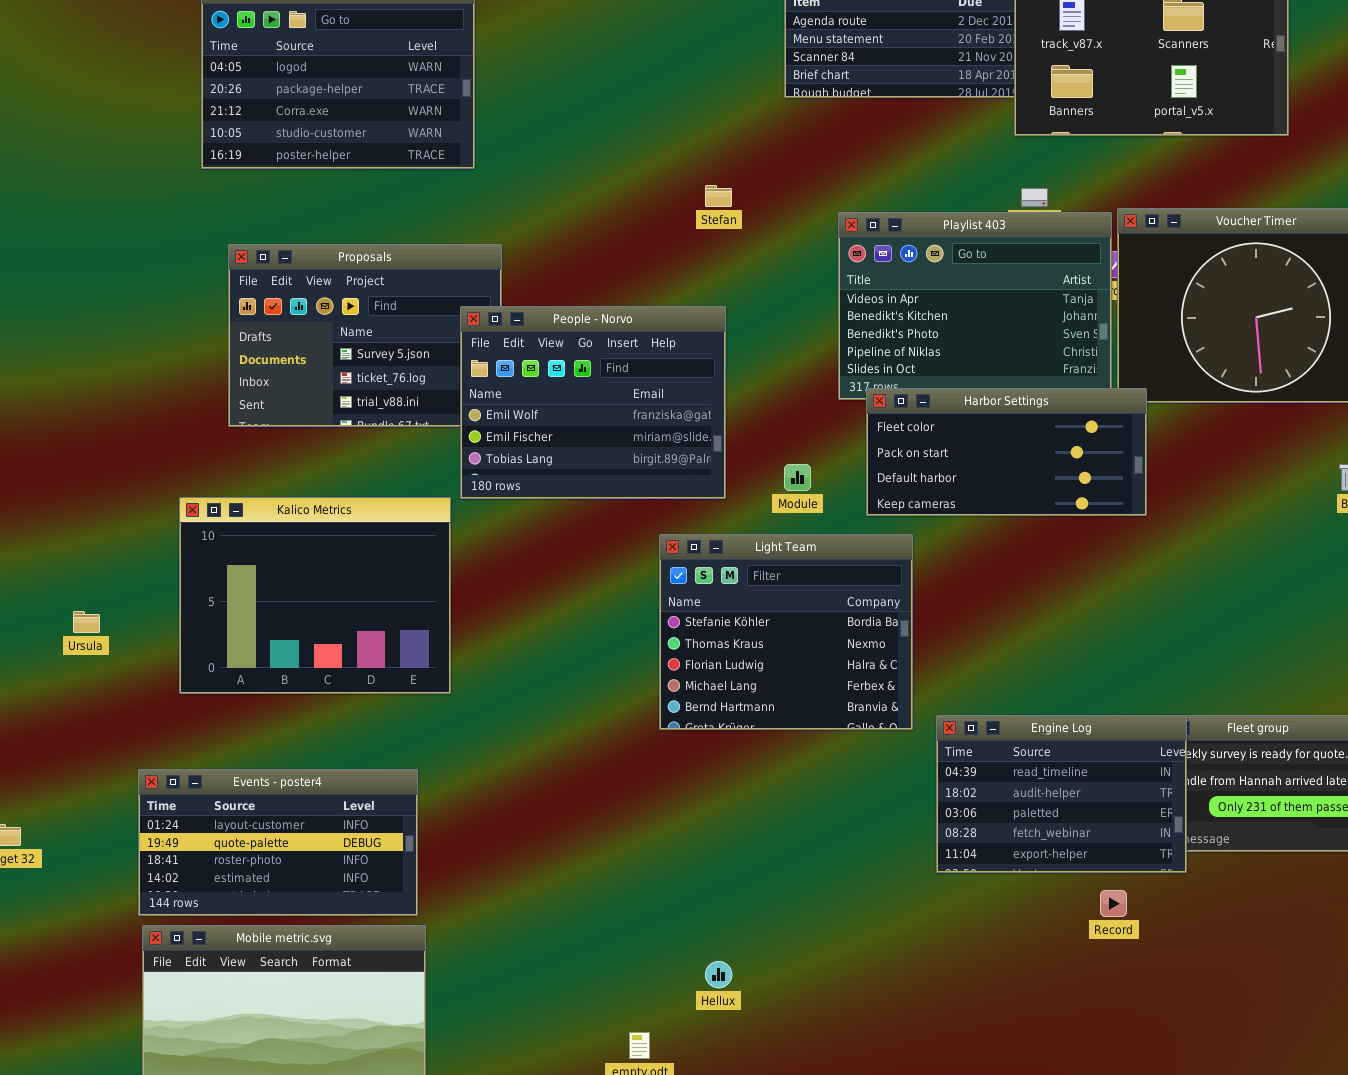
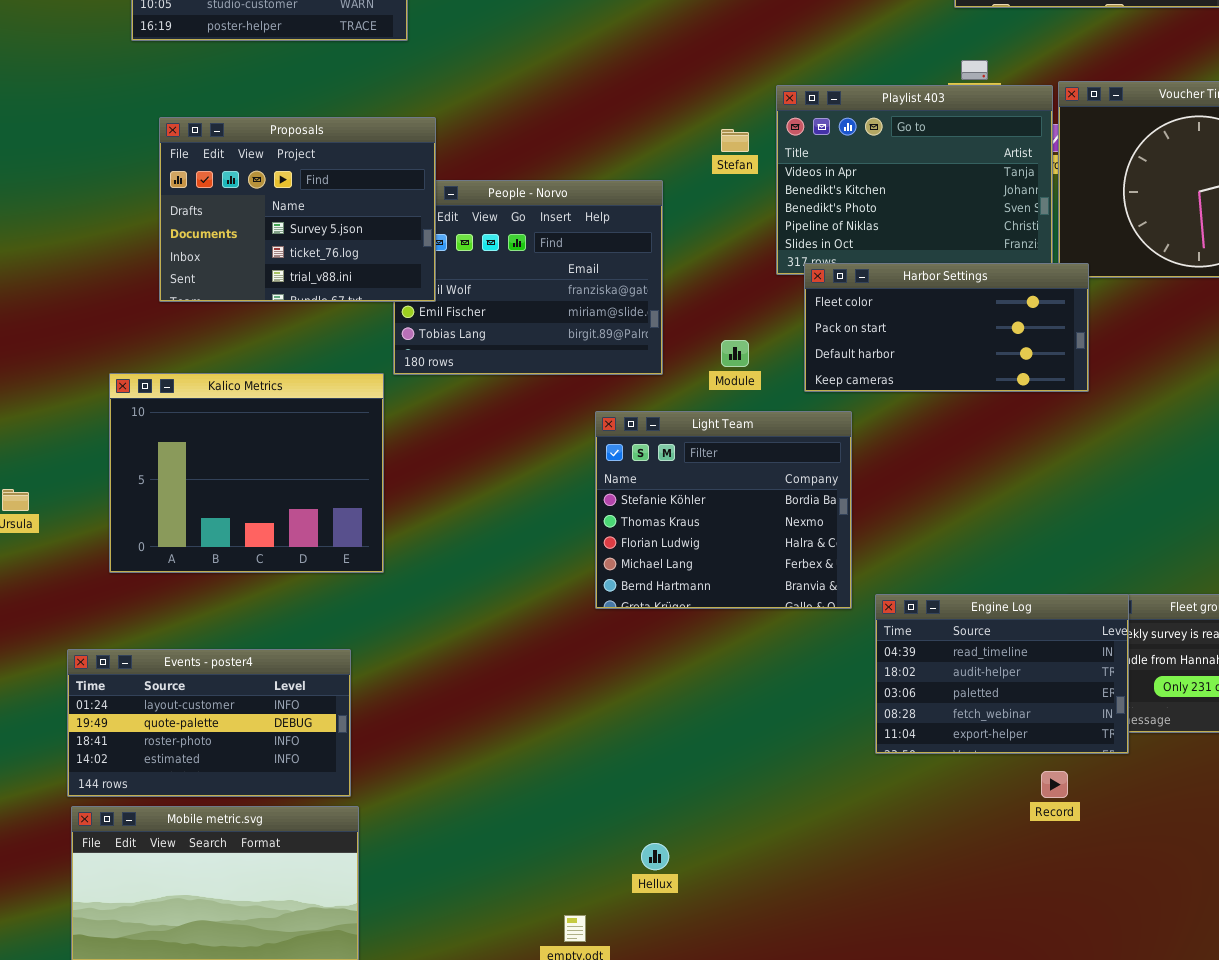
Stefan: [705,185,732,207] -> [721,129,749,152], moved
Proposals: [228,244,502,427] -> [159,117,436,302], raised

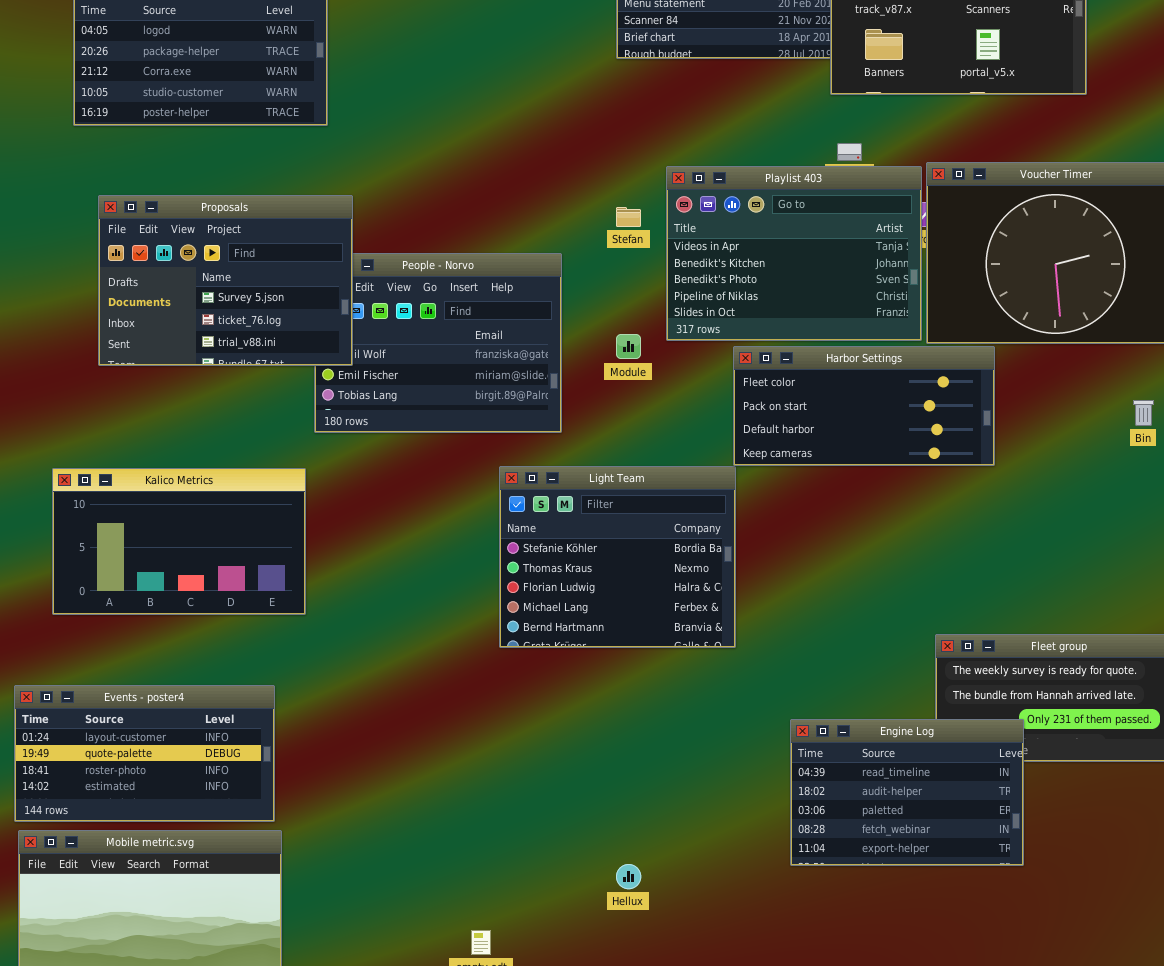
Harbor Settings: [804,263,1089,392] -> [733,346,995,466], moved
Module: [721,340,749,367] -> [616,334,641,359], moved
Kalico Metrics: [109,373,384,573] -> [52,468,306,615], resized
Engine Log: [875,594,1129,754] -> [790,719,1024,866], moved
Hellux: [641,843,669,870] -> [616,864,641,889], moved

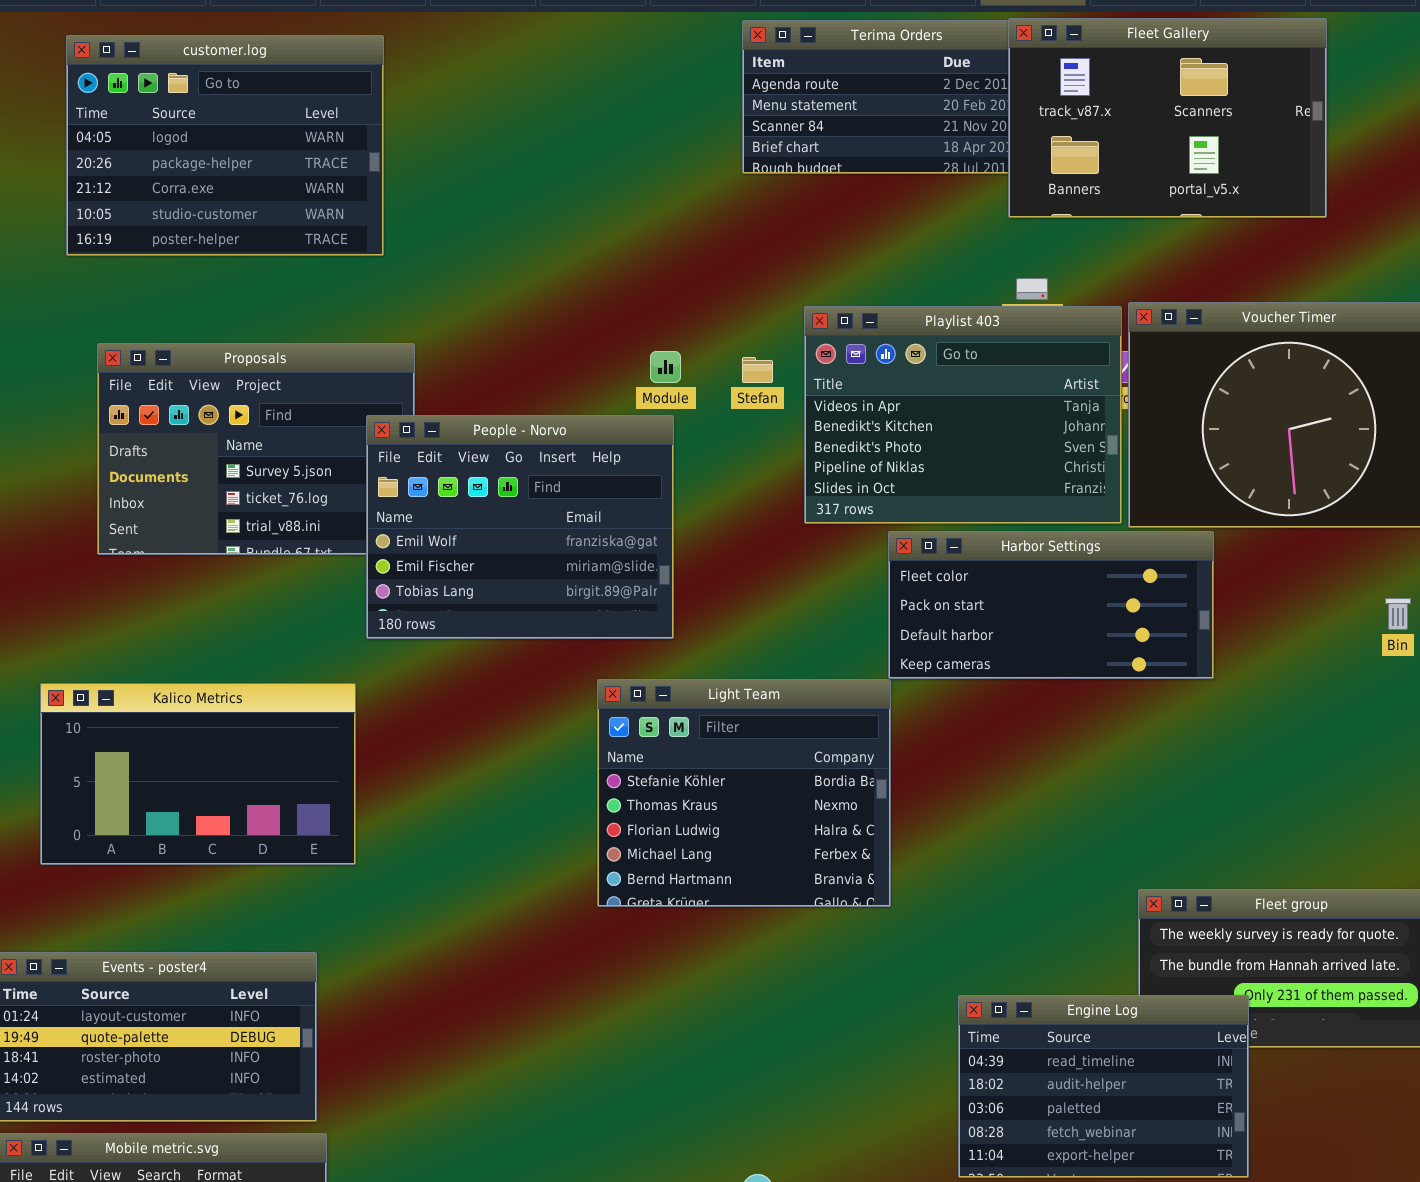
People - Norvo: [314,253,562,433] -> [366,415,674,639], raised
Module: [616,334,641,359] -> [650,351,681,383], moved

